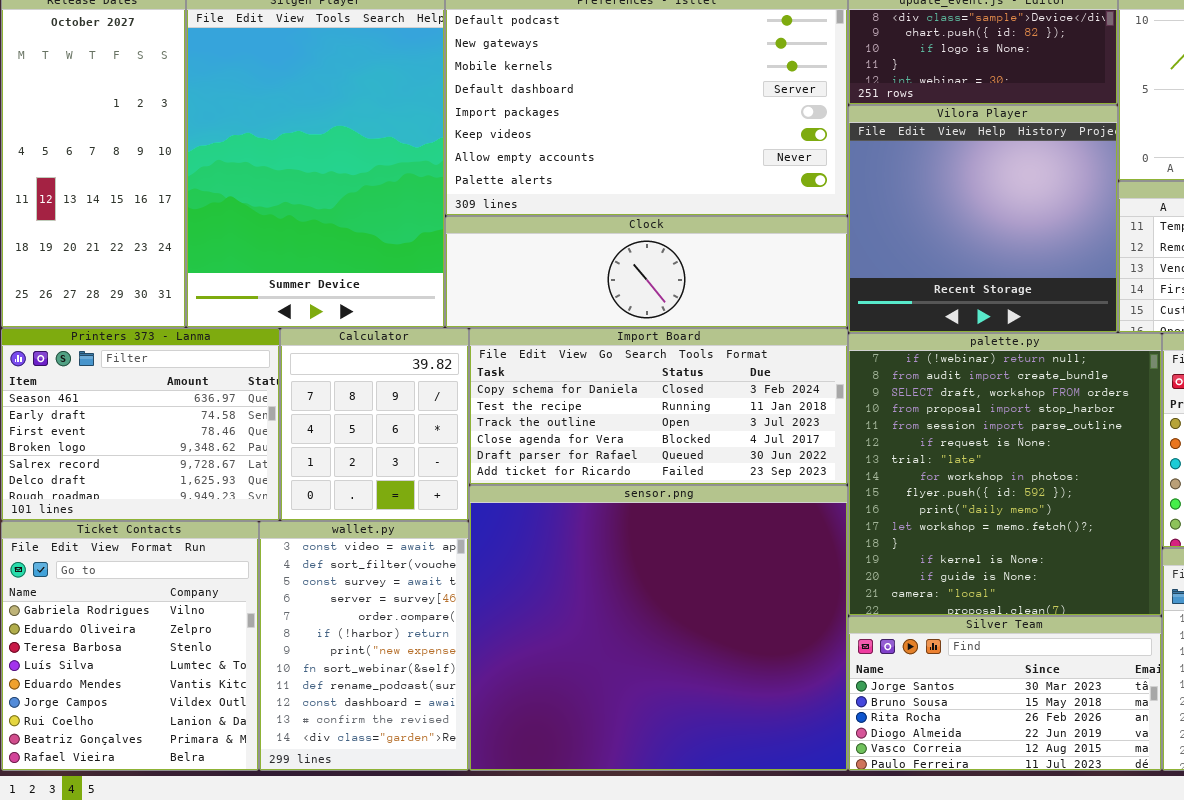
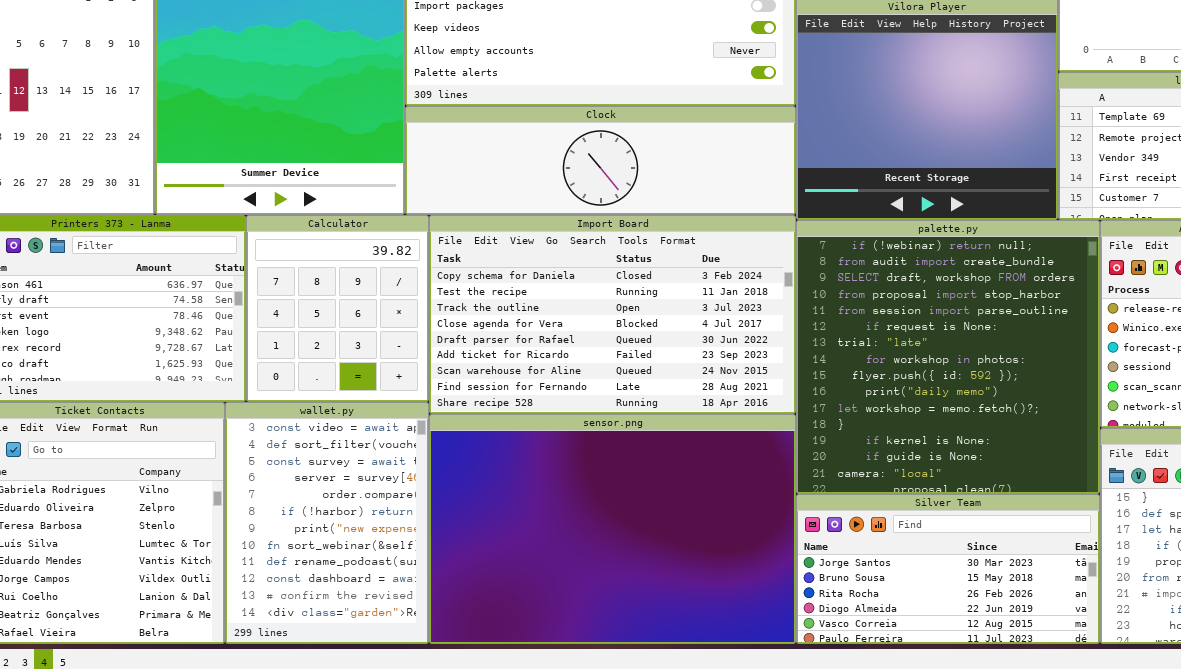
Import Board: [469,328,848,485] -> [429,215,796,414], resized
sensor.png: [469,485,848,771] -> [429,414,796,644], resized

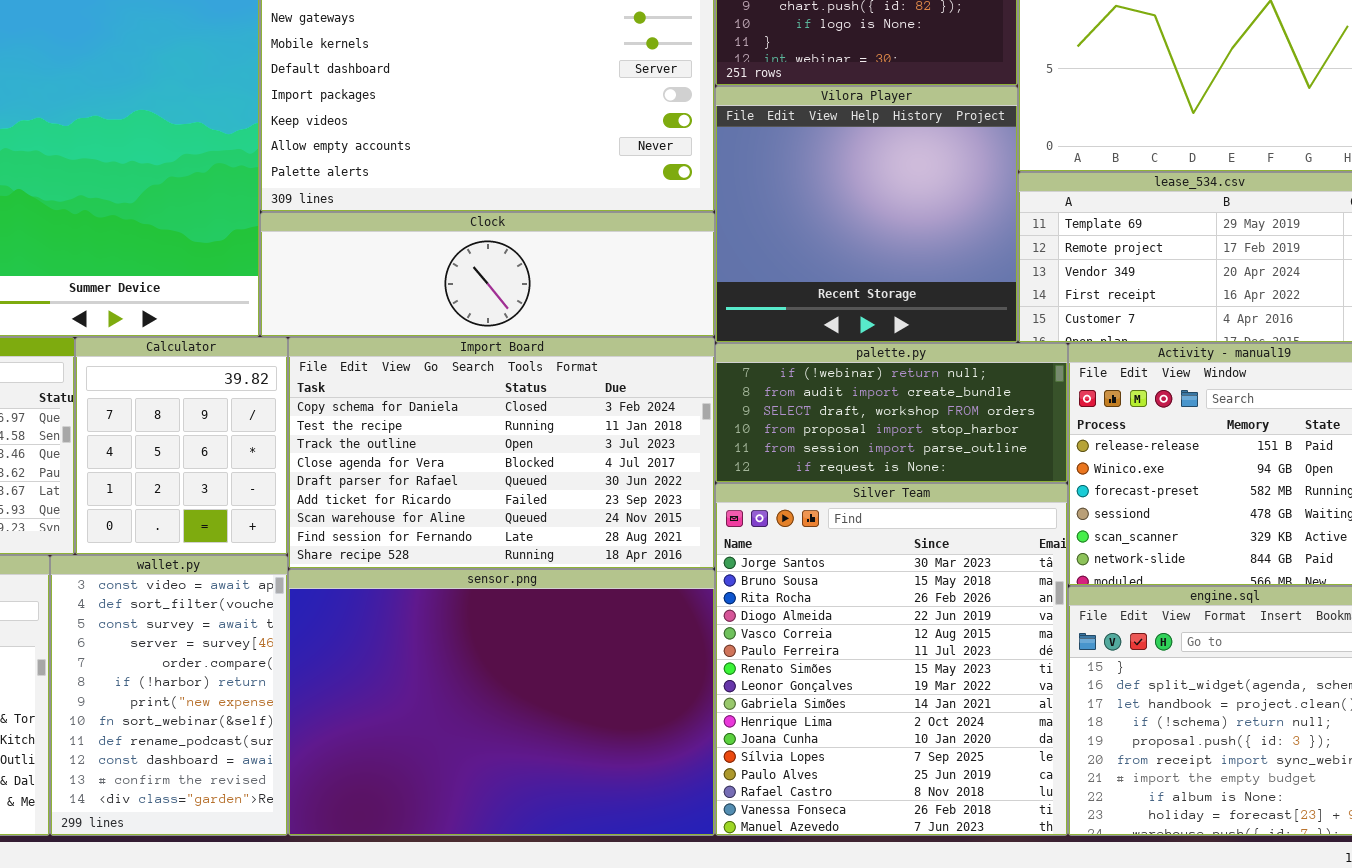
palette.py: [796,220,1100,494] -> [715,343,1068,483], resized
Silver Team: [796,494,1100,644] -> [715,483,1068,836], resized

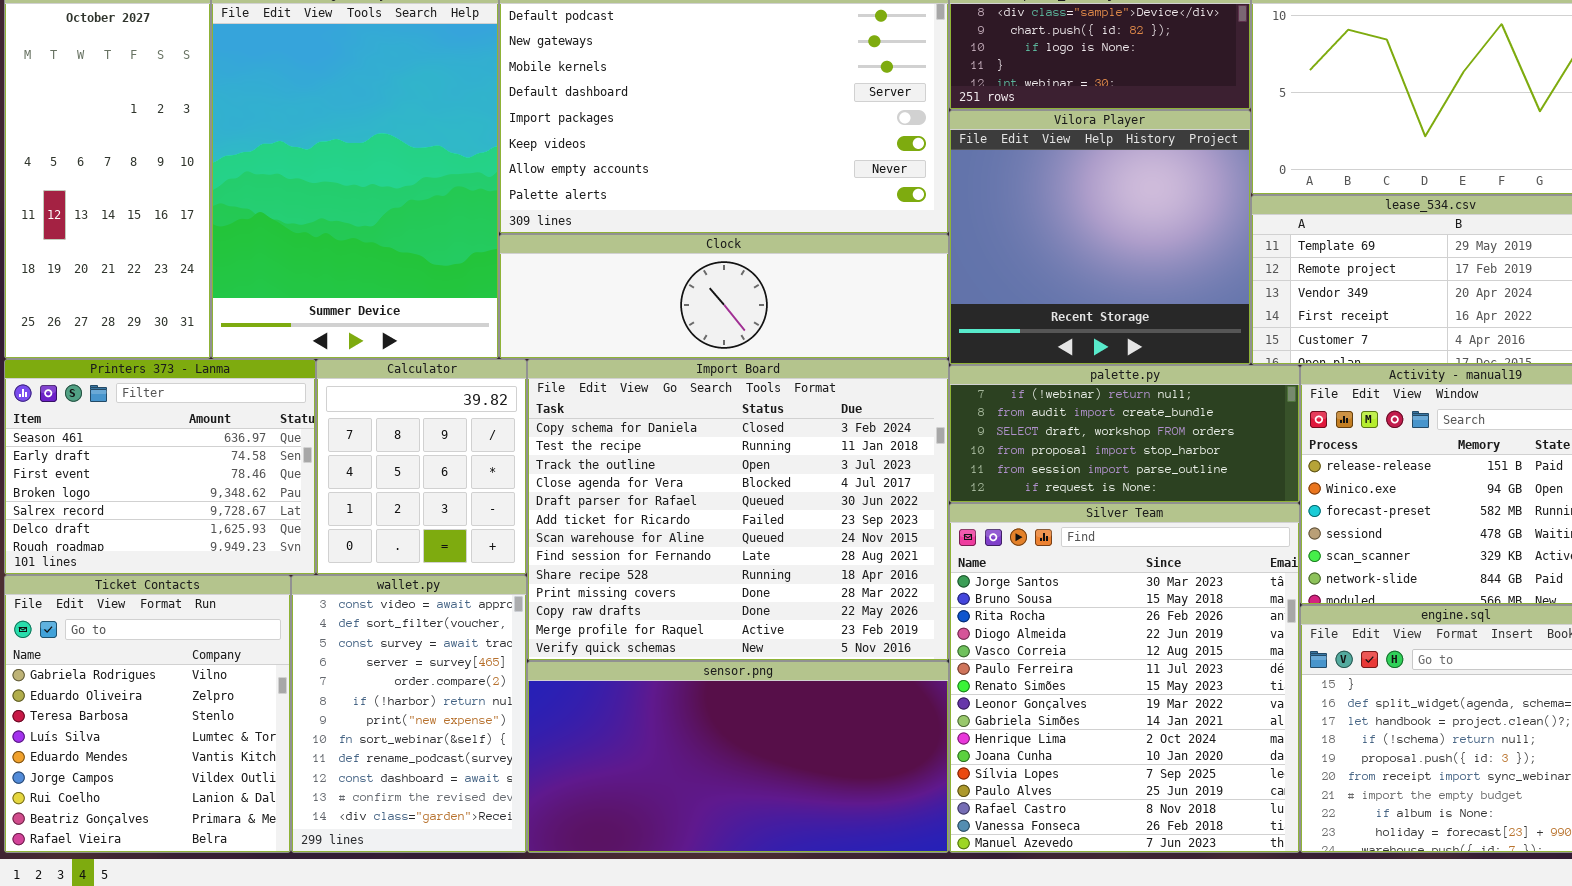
Import Board: [288,337,715,569] -> [527,359,949,661], resized
sensor.png: [288,569,715,836] -> [527,661,949,853], resized

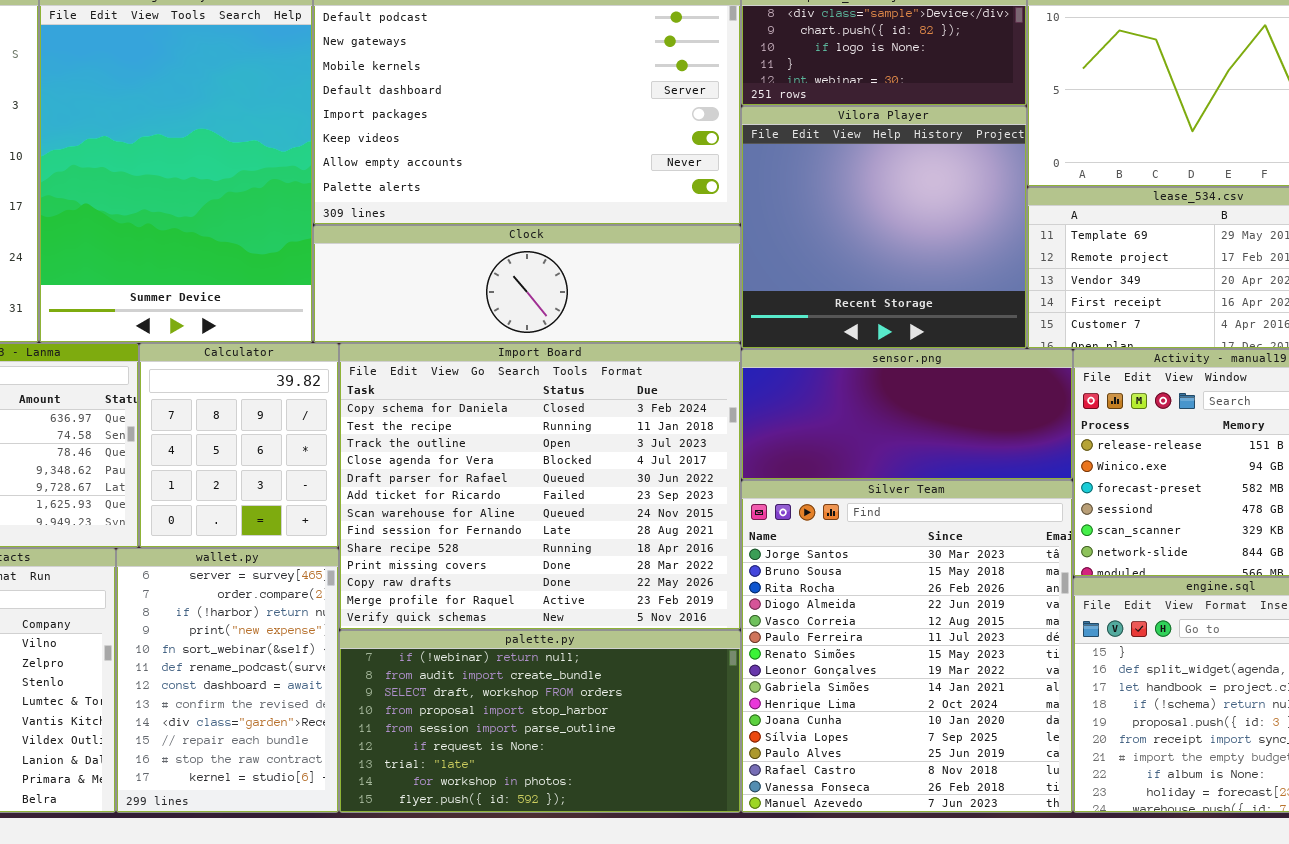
palette.py: [949,365,1300,503] -> [339,630,741,813], moved, resized
wallet.py: [291,575,527,853] -> [116,548,339,813], scrolled down 3 rows
sensor.png: [527,661,949,853] -> [741,349,1073,480], moved, resized

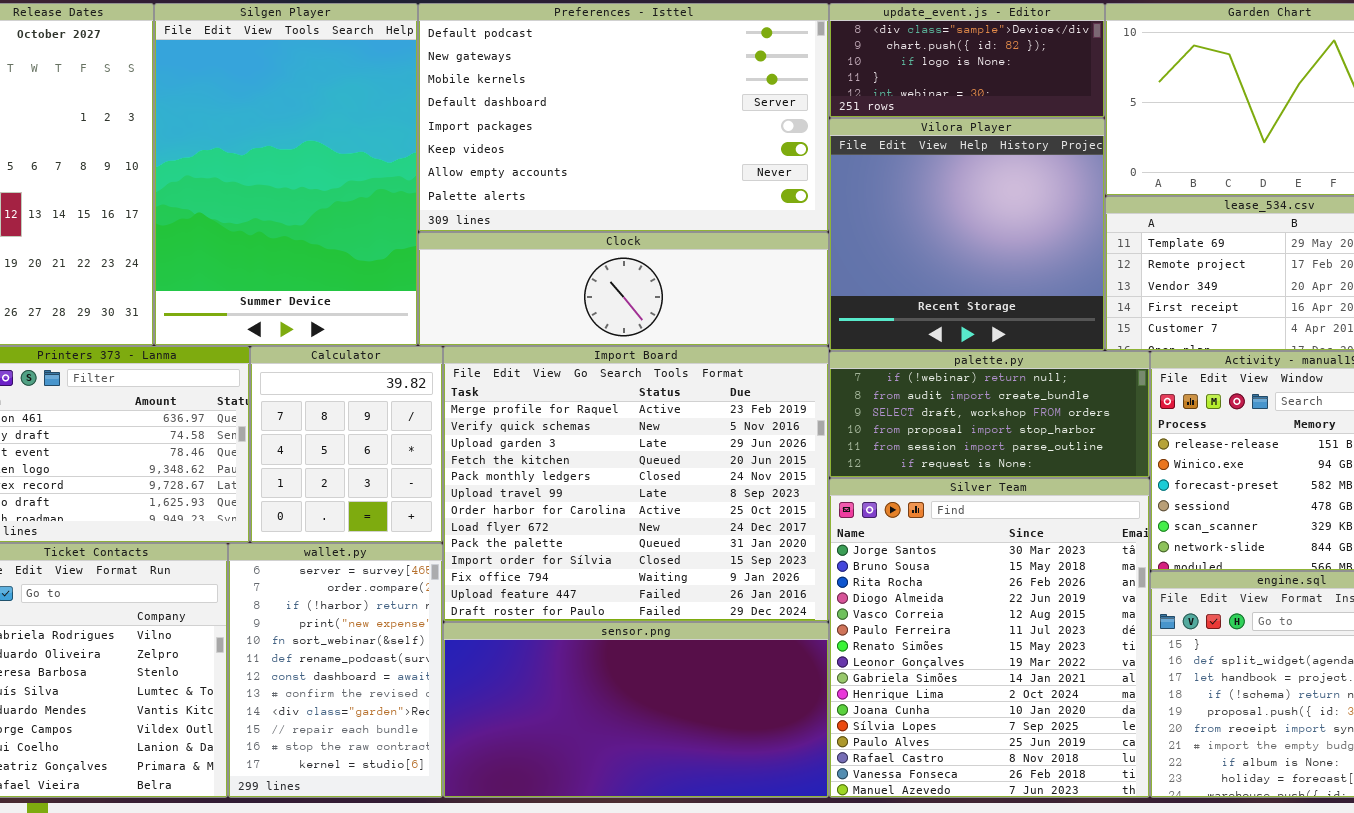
Import Board: [339,343,741,630] -> [443,346,829,622], scrolled down 11 rows
sensor.png: [741,349,1073,480] -> [443,622,829,798], moved, resized
palette.py: [339,630,741,813] -> [829,351,1150,478], moved, resized

